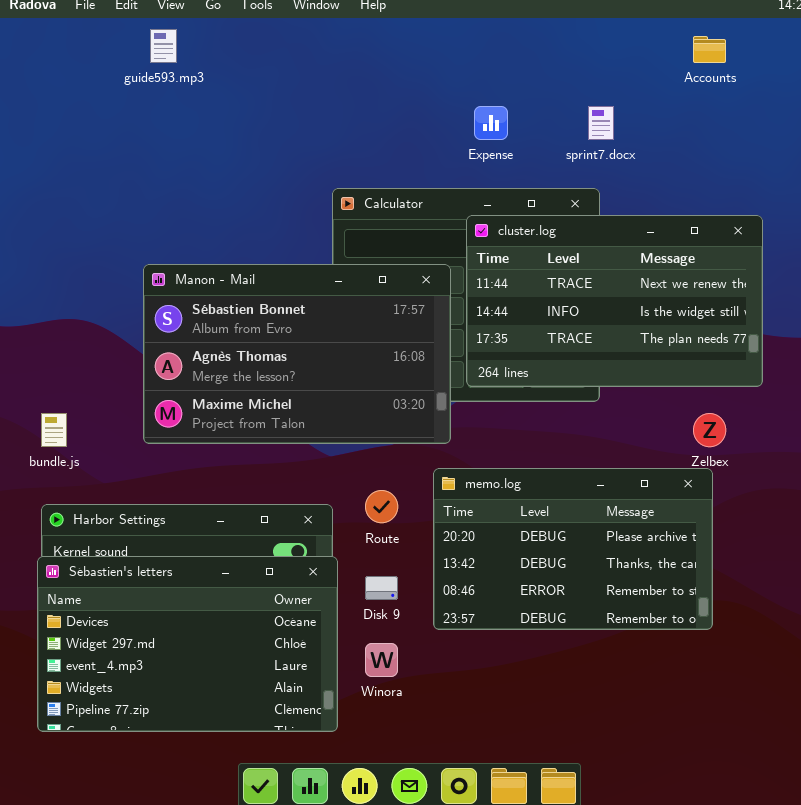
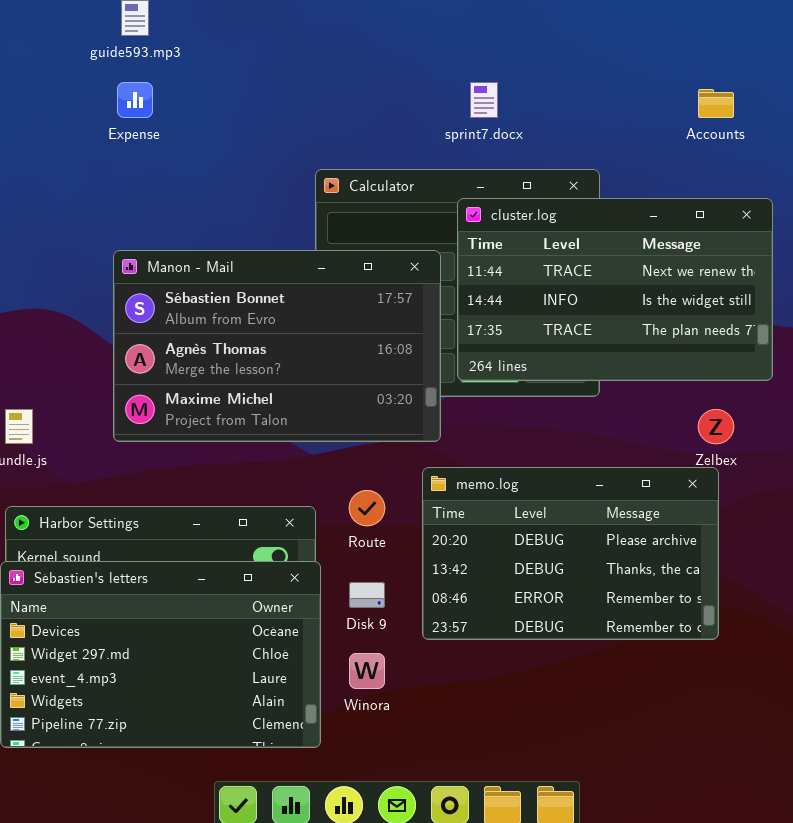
Accounts: [693,36,726,63] -> [698,89,734,118], moved
Expense: [474,106,508,140] -> [117,82,153,118], moved
sprint7.docx: [588,106,614,140] -> [470,82,498,118], moved

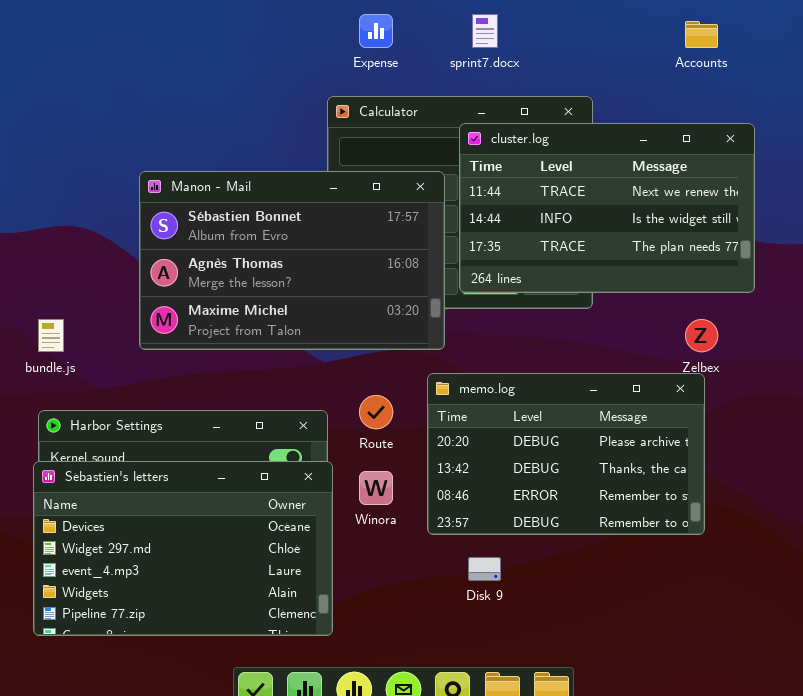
Expense: [117,82,153,118] -> [359,14,393,48], moved
Disk 9: [349,582,385,608] -> [468,557,501,581], moved
Winora: [349,653,385,689] -> [359,471,393,505], moved

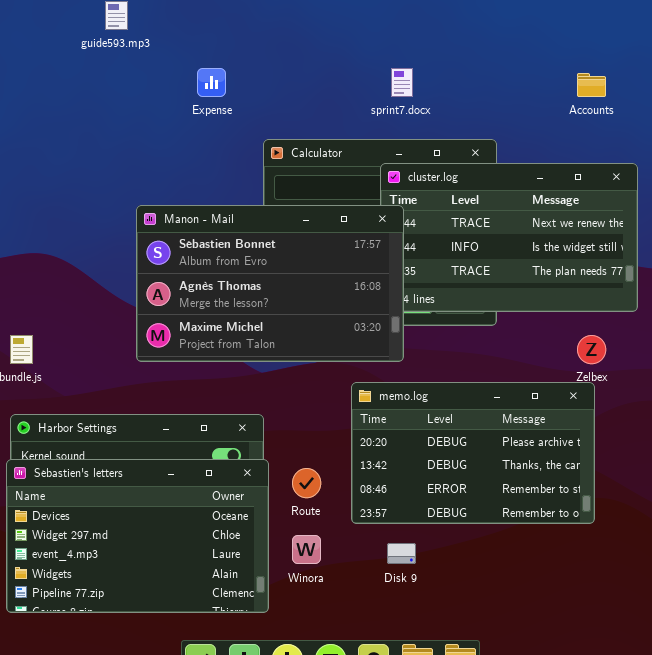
Expense: [359,14,393,48] -> [197,68,226,97], moved
Manon - Mail: [139,171,445,350] -> [136,205,404,362], moved
Route: [359,395,393,429] -> [292,468,321,498], moved
Winora: [359,471,393,505] -> [292,535,321,564], moved

